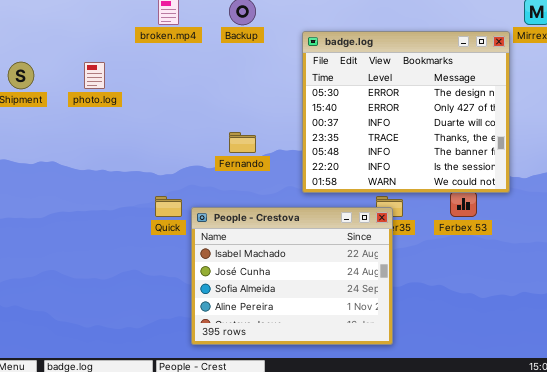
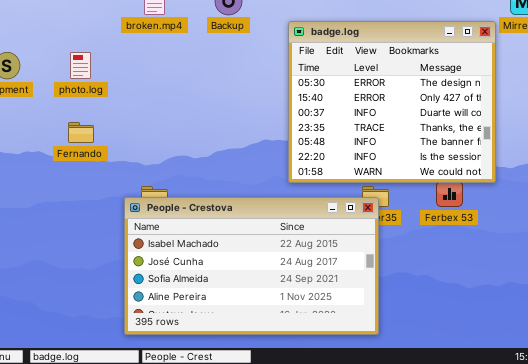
Fernando: [229,132,256,153] -> [68,122,94,143], moved
People - Crestova: [191,207,393,345] -> [124,197,379,335], resized

